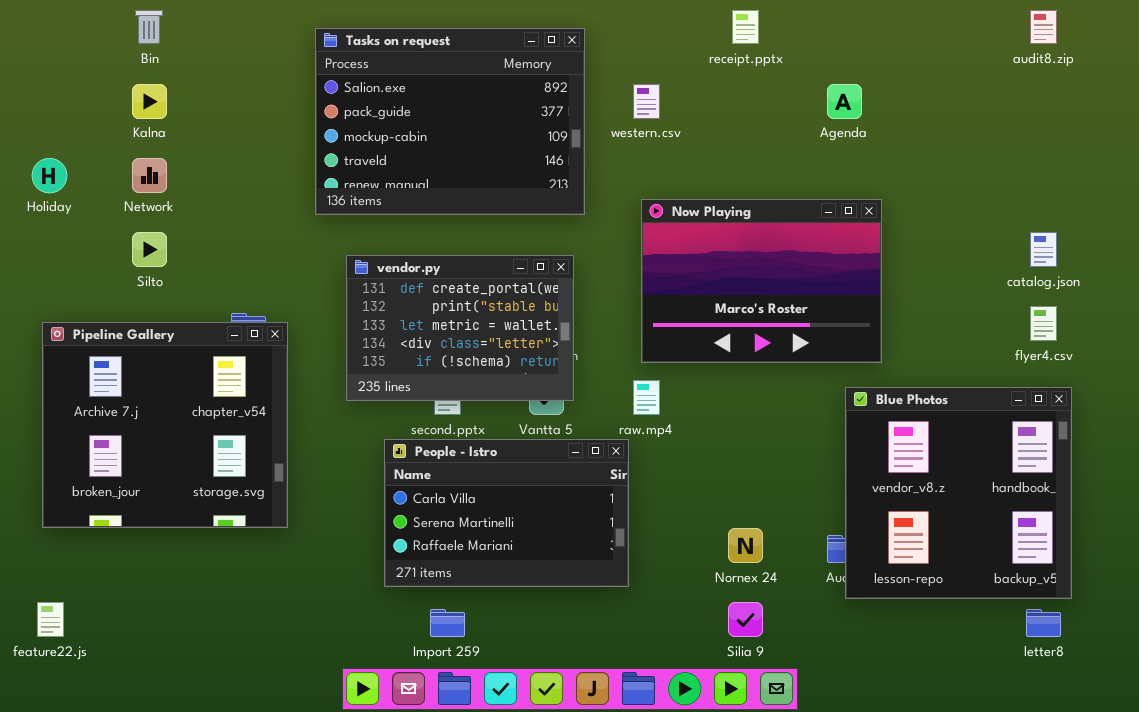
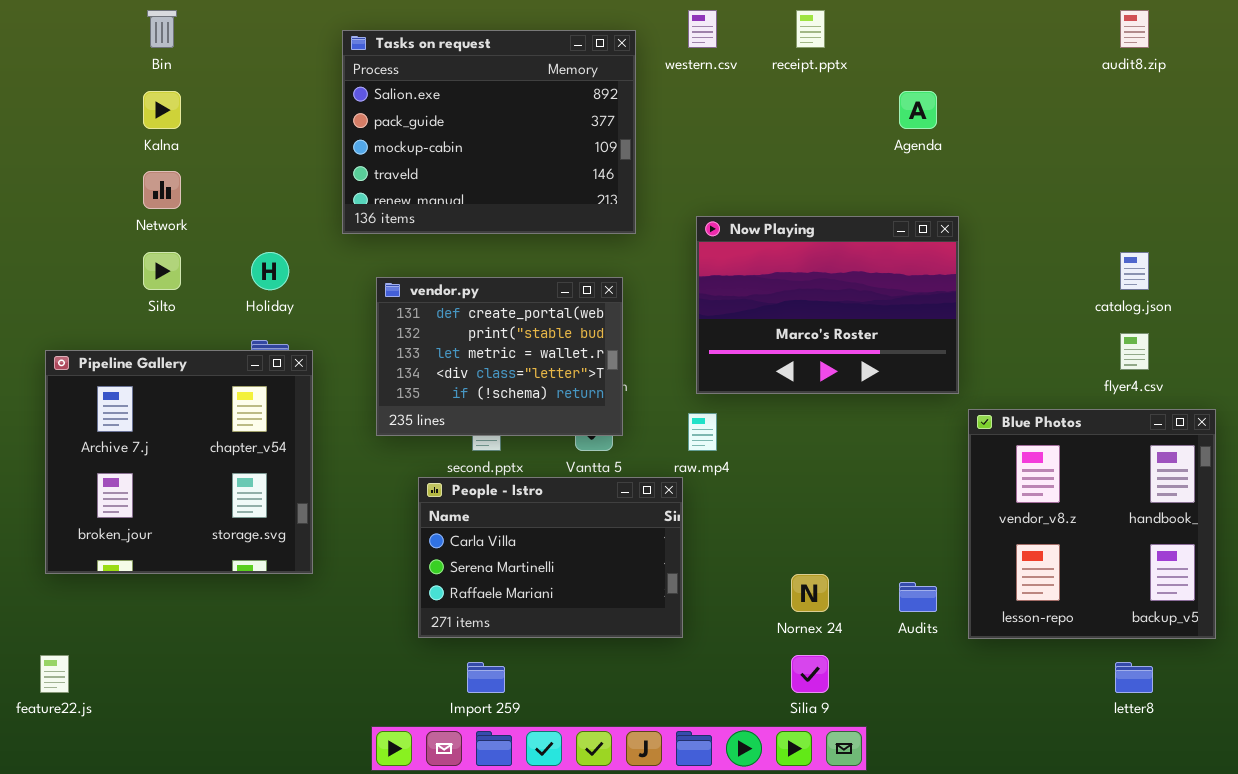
western.csv: [633,84,660,119] -> [688,10,717,48], moved
Holiday: [32,158,67,193] -> [251,252,289,290], moved
Blue Photos: [845,387,1072,599] -> [968,409,1216,639], moved

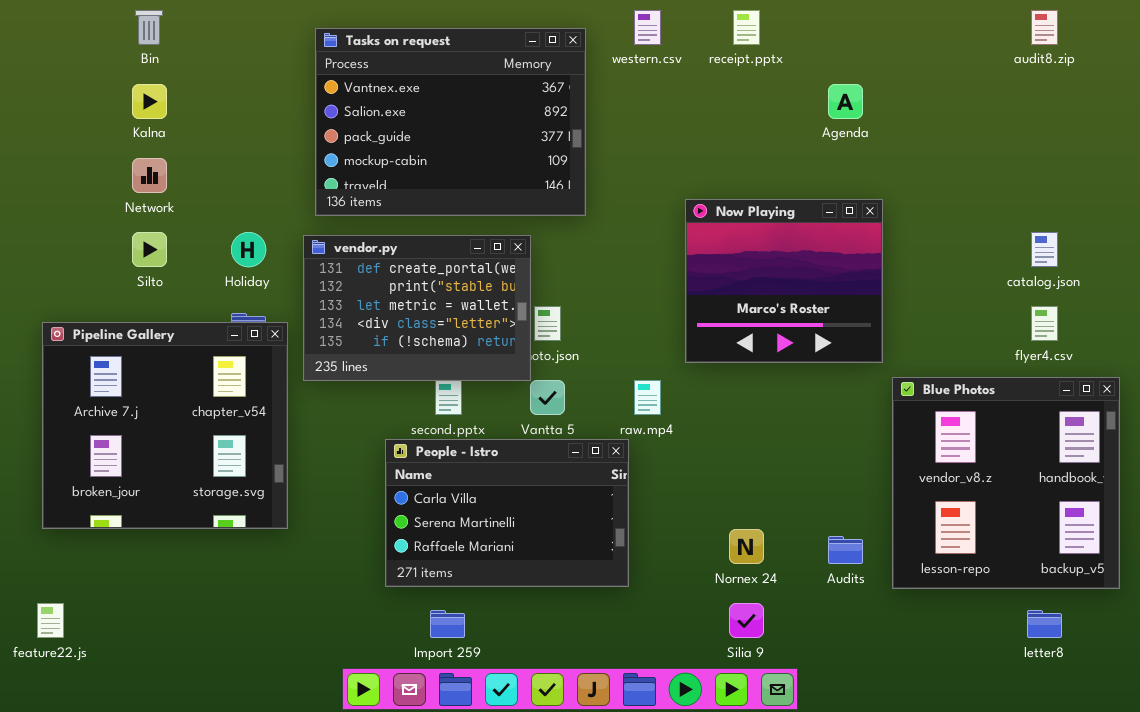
Tasks on request: [342,30,636,234] -> [315,28,586,216], scrolled up 1 row
Now Playing: [696,216,959,394] -> [685,199,883,363], resized
vendor.py: [376,277,623,436] -> [303,235,531,381], moved

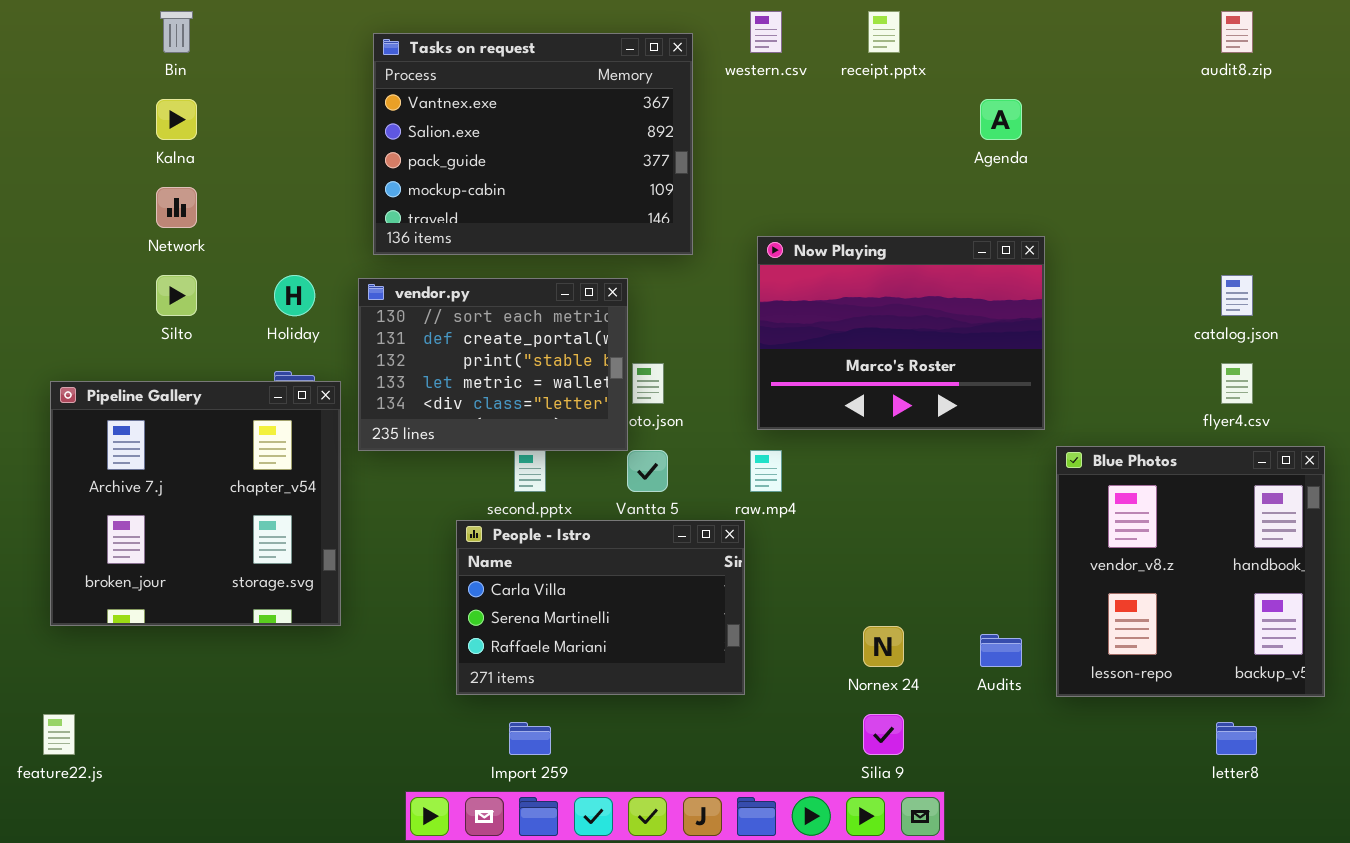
Now Playing: [685,199,883,363] -> [757,236,1045,430], resized
vendor.py: [303,235,531,381] -> [358,278,628,451], scrolled up 1 row

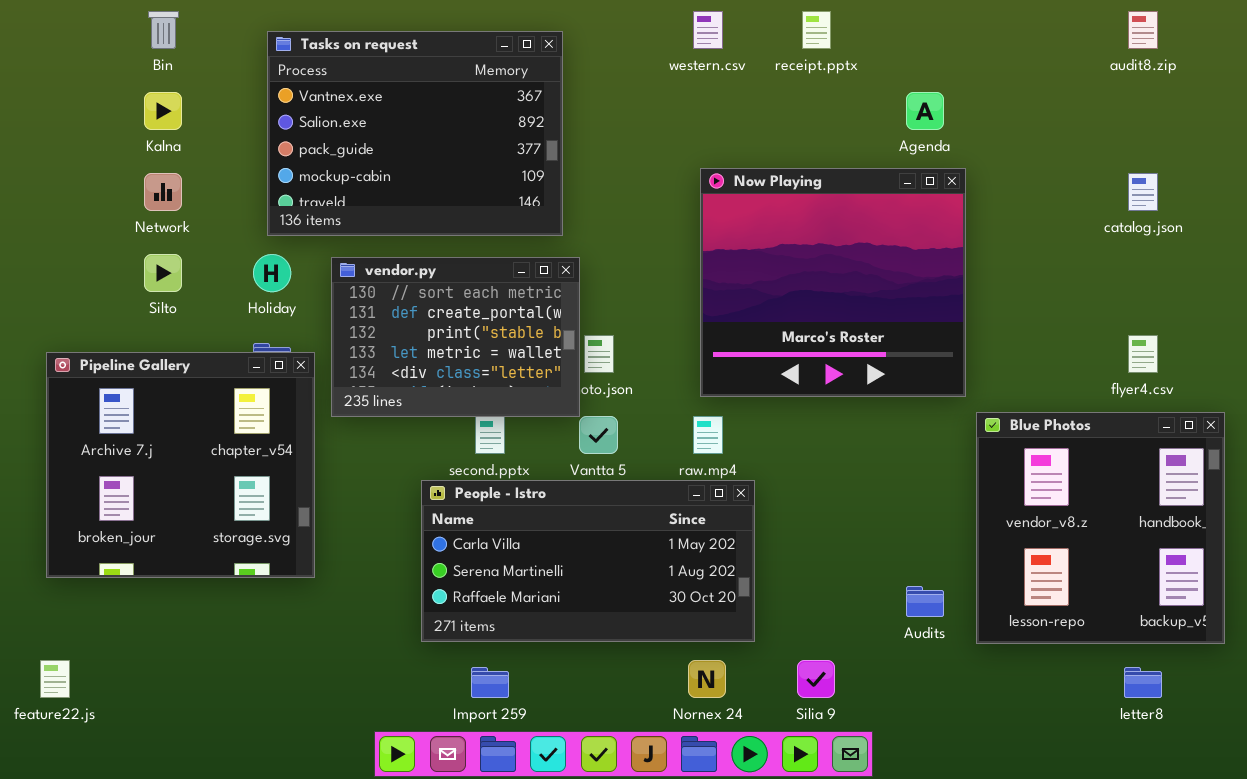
Tasks on request: [373,33,693,255] -> [267,31,563,236], moved
Now Playing: [757,236,1045,430] -> [700,168,966,397], resized
catalog.json: [1221,275,1253,316] -> [1128,173,1158,211], moved
People - Istro: [456,520,745,695] -> [421,480,755,642], resized
Nornex 24: [863,626,904,667] -> [688,660,726,698], moved

